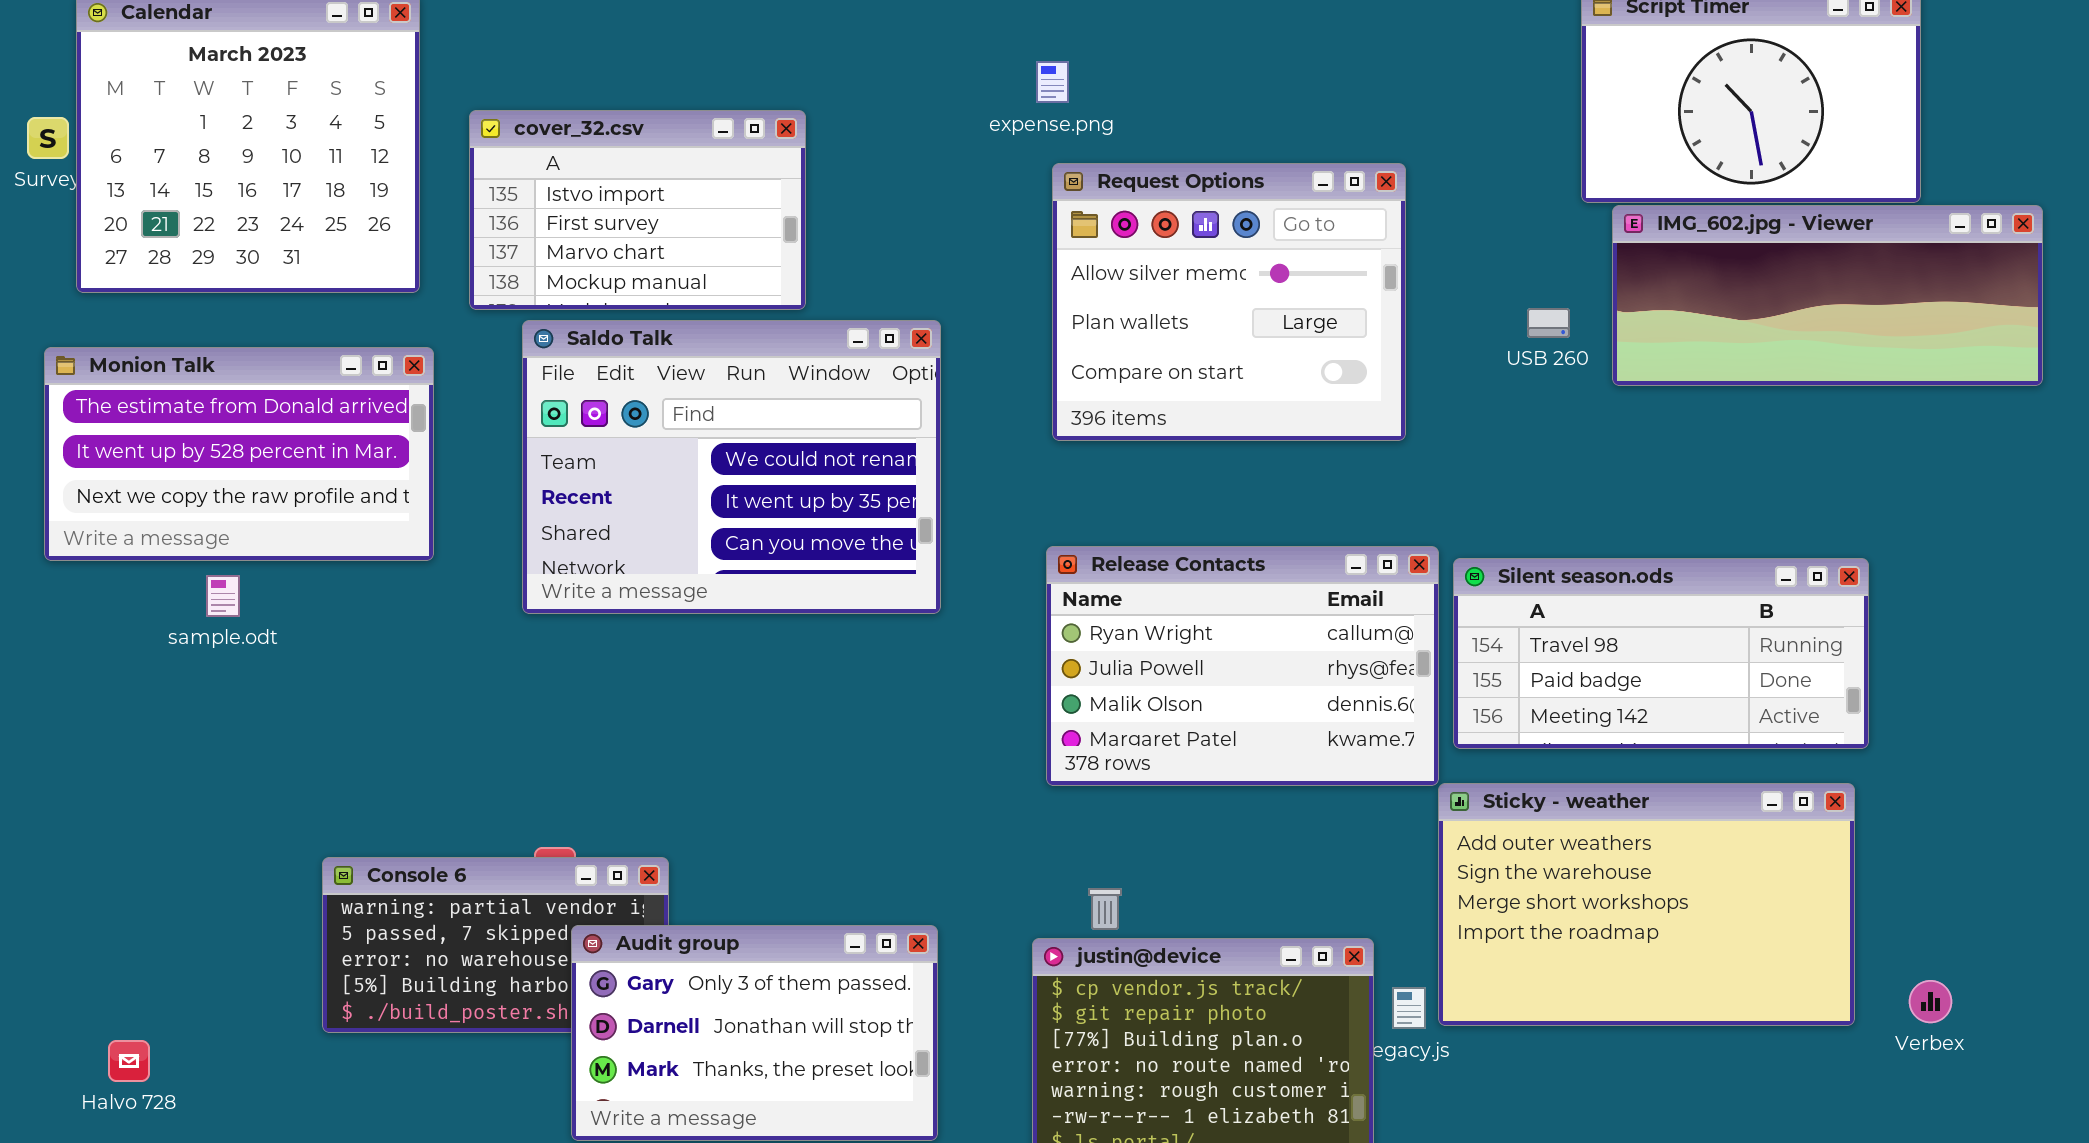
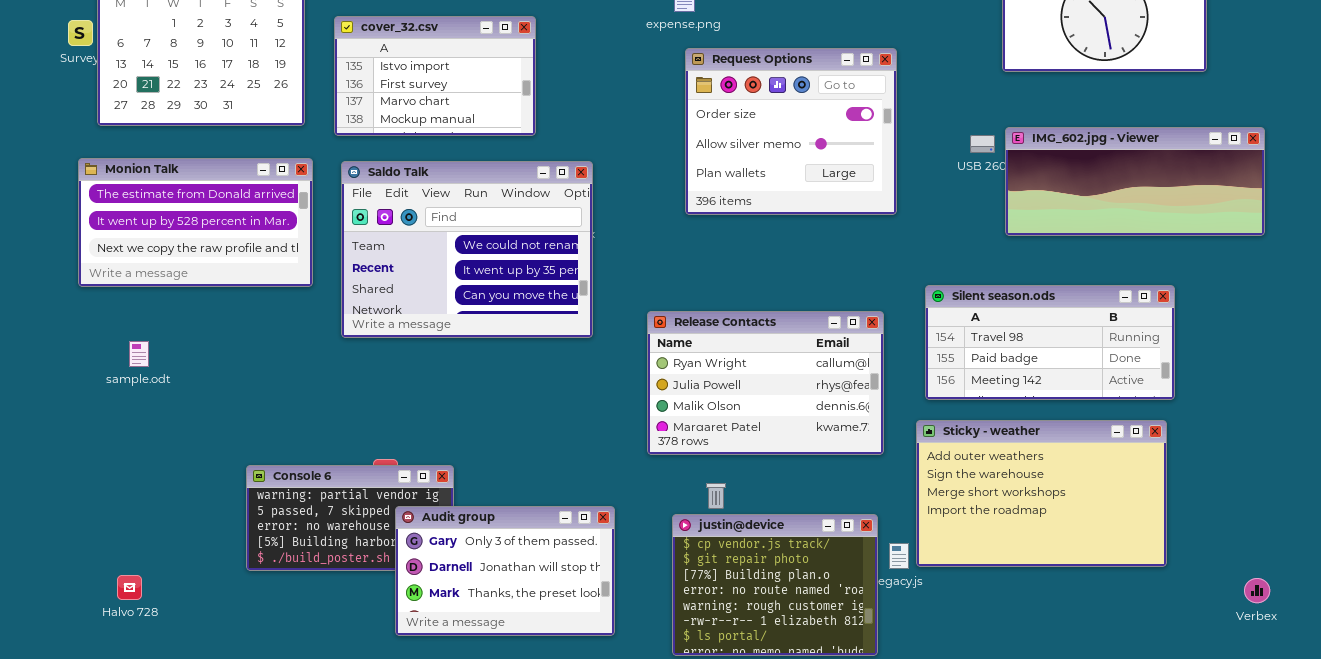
Request Options: [1052,163,1406,441] -> [685,48,897,215], scrolled up 1 row
IMG_602.jpg - Viewer: [1612,205,2043,386] -> [1005,127,1265,236], moved
Saldo Talk: [522,320,941,614] -> [341,161,593,338], moved
Release Contacts: [1046,546,1439,786] -> [647,311,884,455], moved
sample.odt: [206,575,240,617] -> [129,341,149,367], moved
Verbex: [1909,980,1952,1023] -> [1244,578,1270,603], moved

